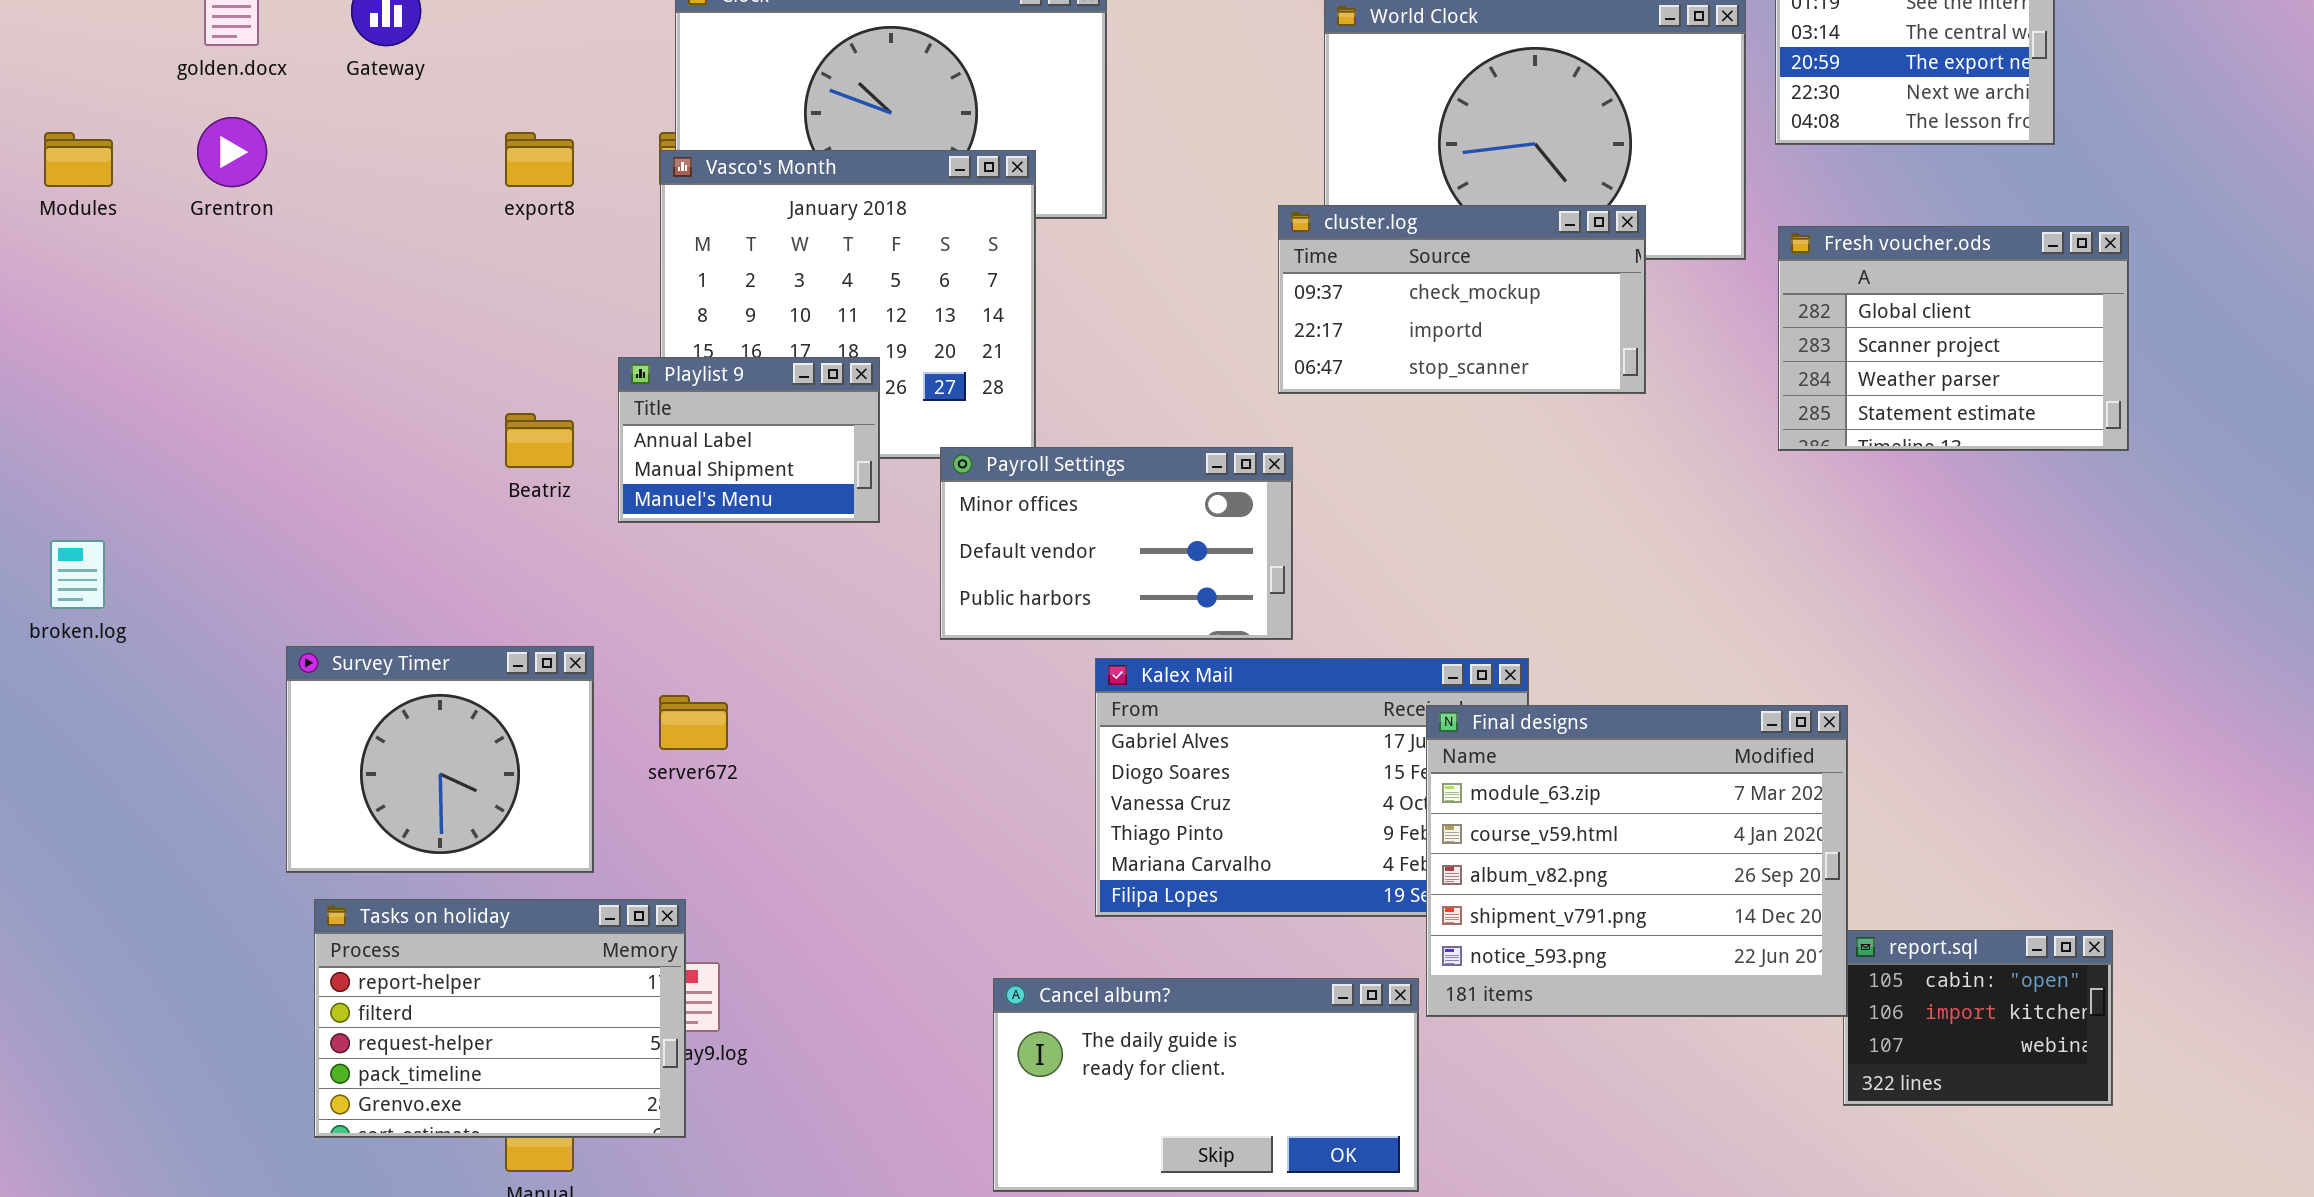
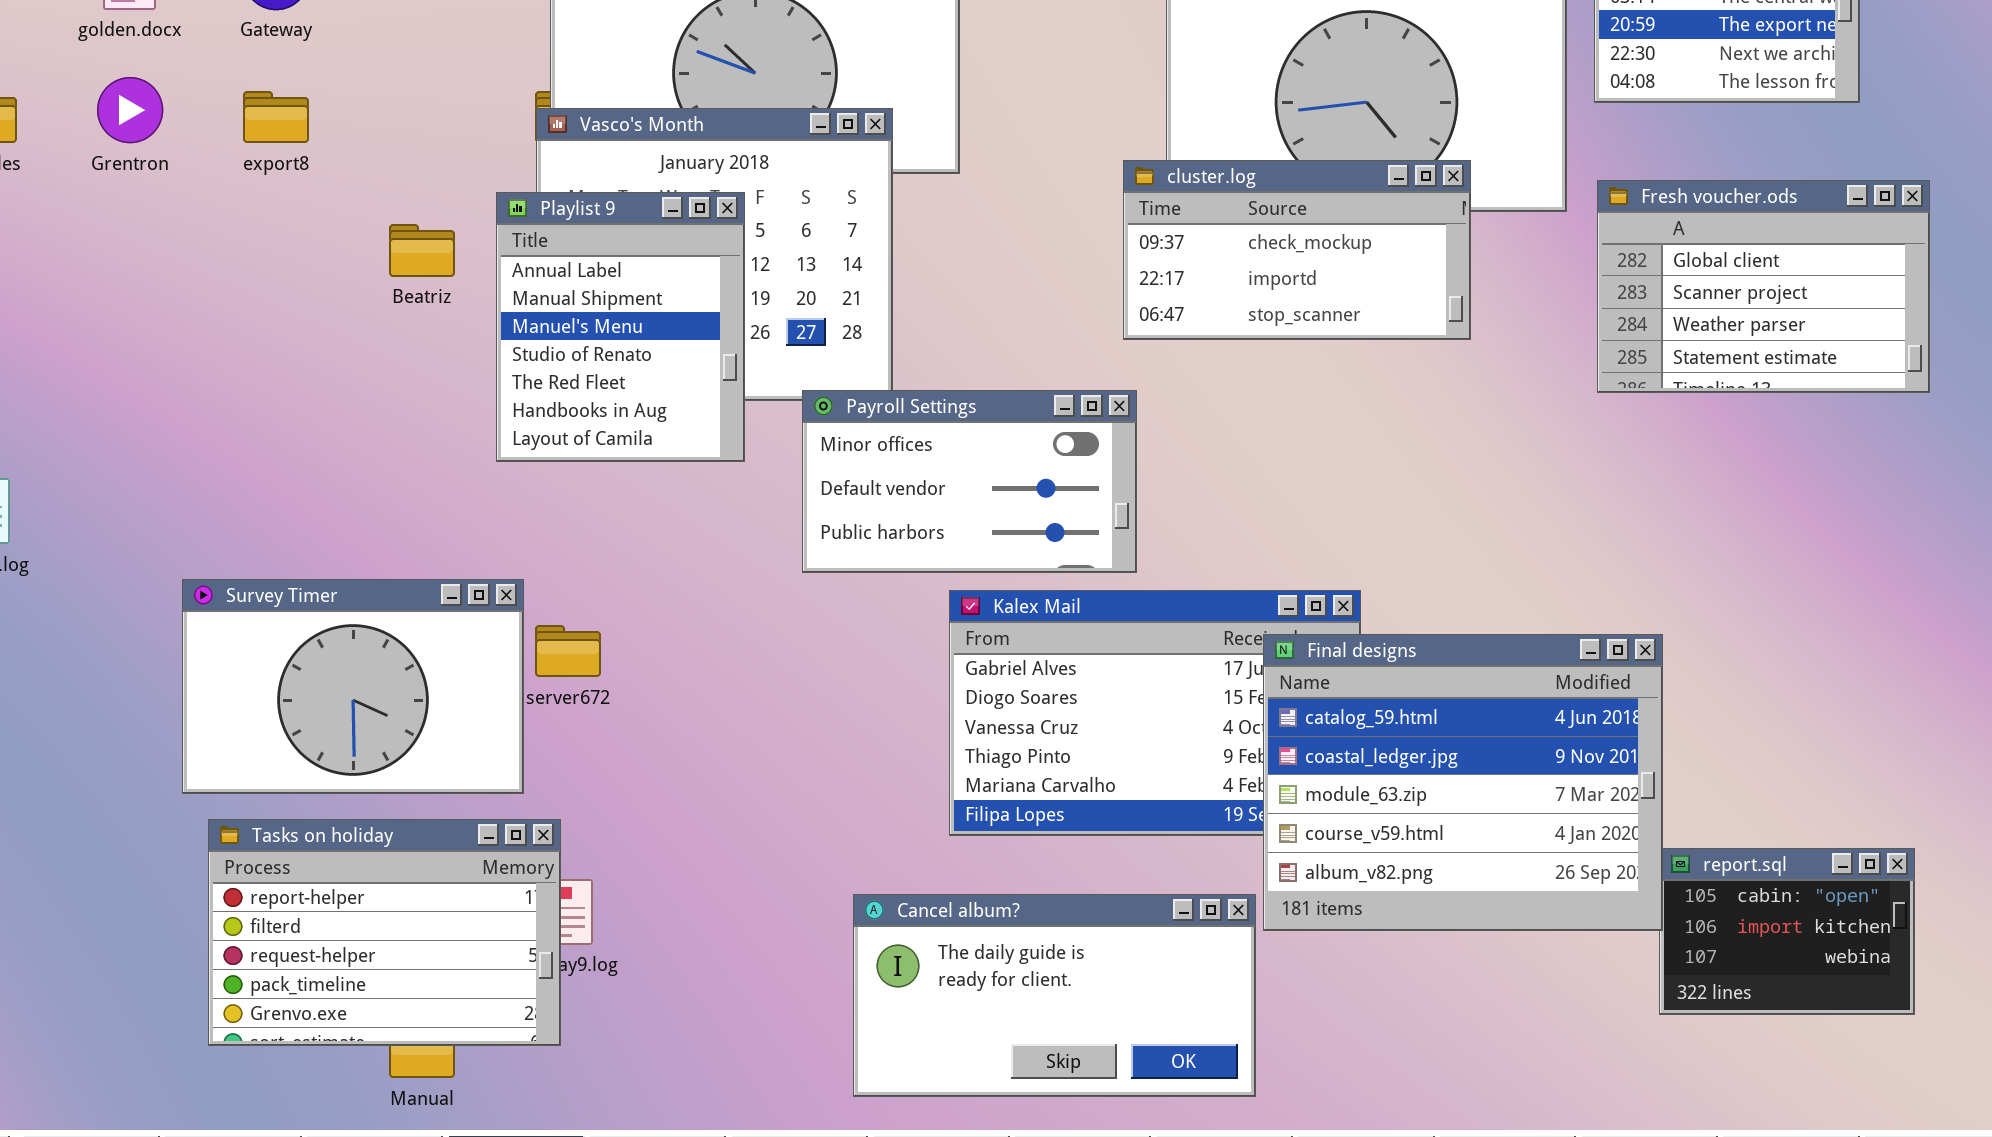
export8: [505,132,574,187] -> [243,91,309,143], moved
Playlist 9: [618,357,880,523] -> [496,192,745,462], resized
Beatriz: [505,413,574,468] -> [389,224,455,277], moved
Survey Timer: [286,646,594,873] -> [182,579,524,794], resized
Final designs: [1426,705,1848,1017] -> [1263,634,1663,931], scrolled up 2 rows

